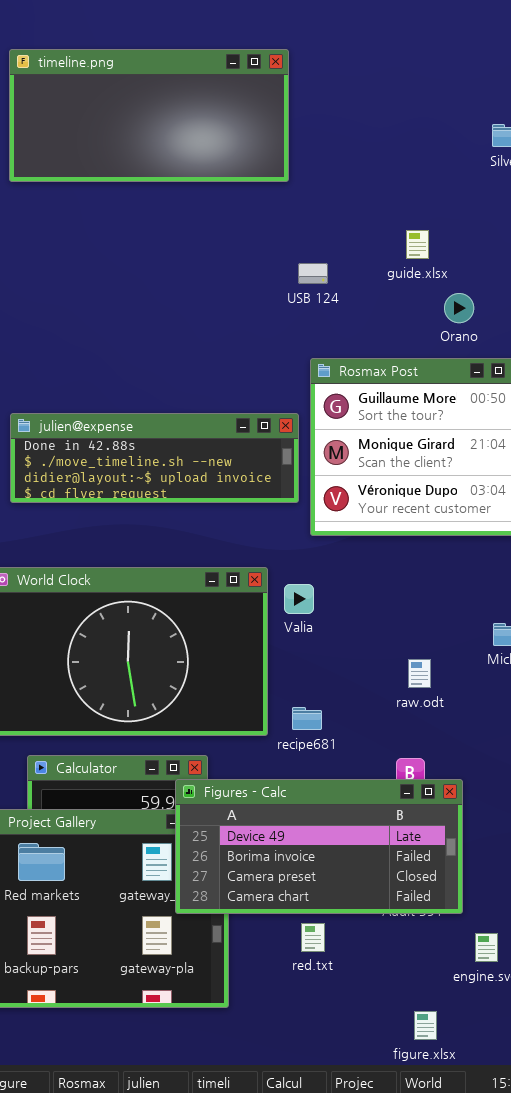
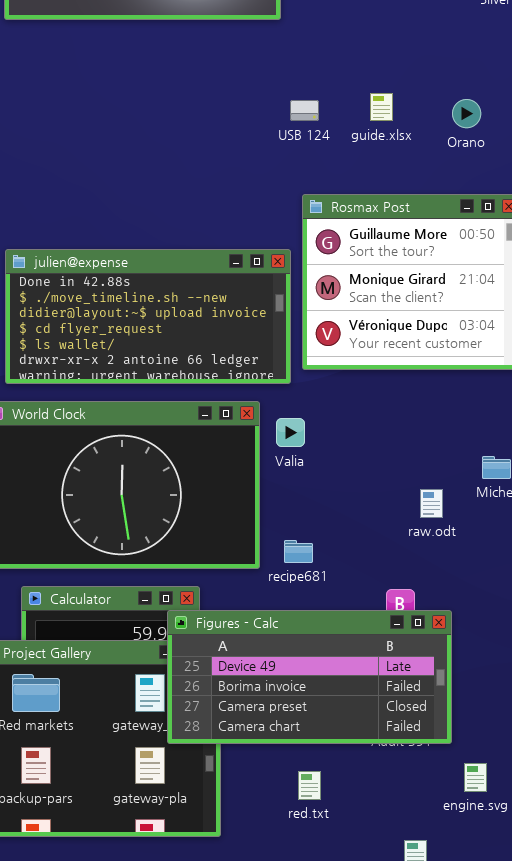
guide.xlsx: [406,230,429,259] -> [370,93,393,121], moved
Orano: [444,293,474,323] -> [452,99,481,128], moved
julien@expense: [10,413,299,503] -> [5,249,291,384], resized
raw.odt: [408,659,431,688] -> [420,489,443,518], moved
red.txt: [301,923,325,952] -> [298,771,321,800], moved

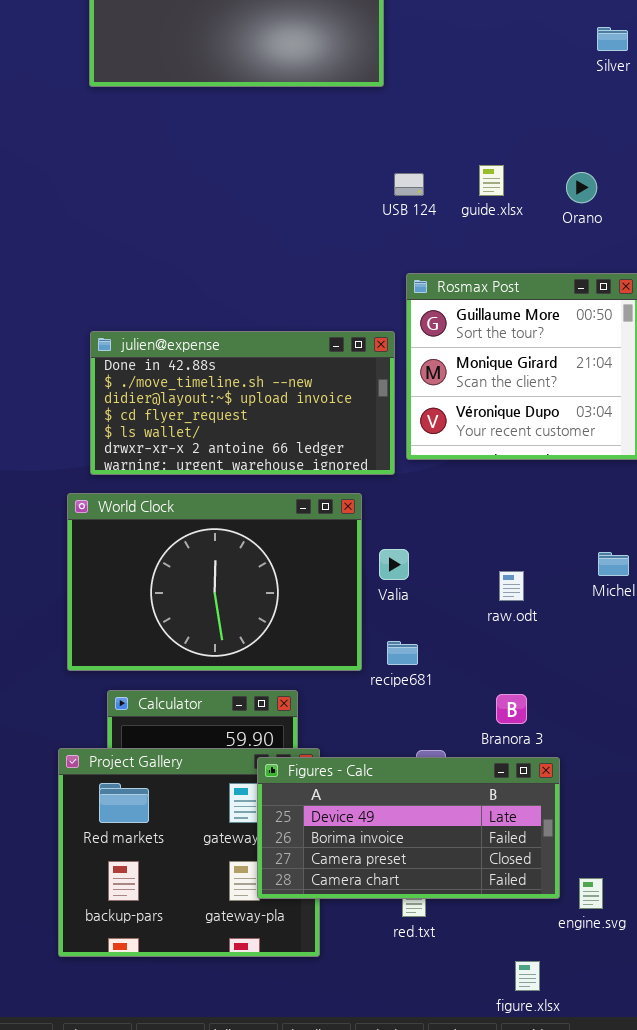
Valia: [276,418,305,447] -> [379,549,409,580], moved
raw.odt: [420,489,443,518] -> [499,571,524,601], moved
Figures - Calc: [167,610,452,744] -> [257,757,560,899], moved

